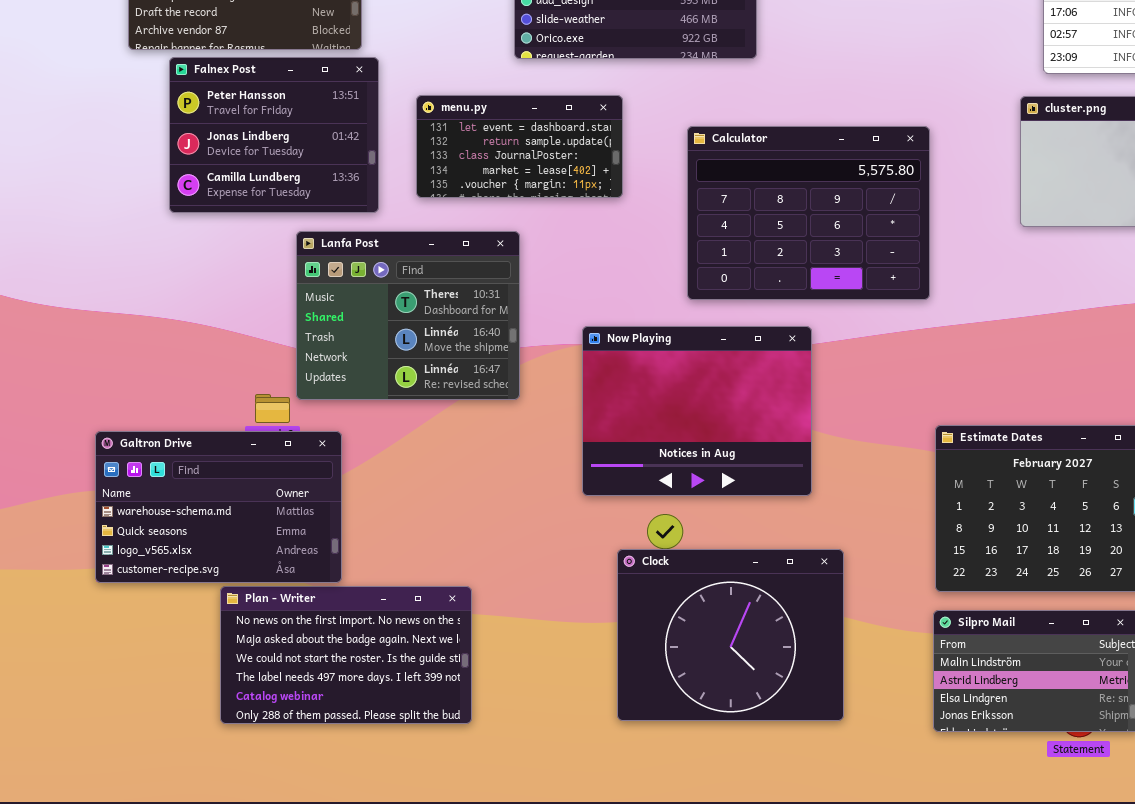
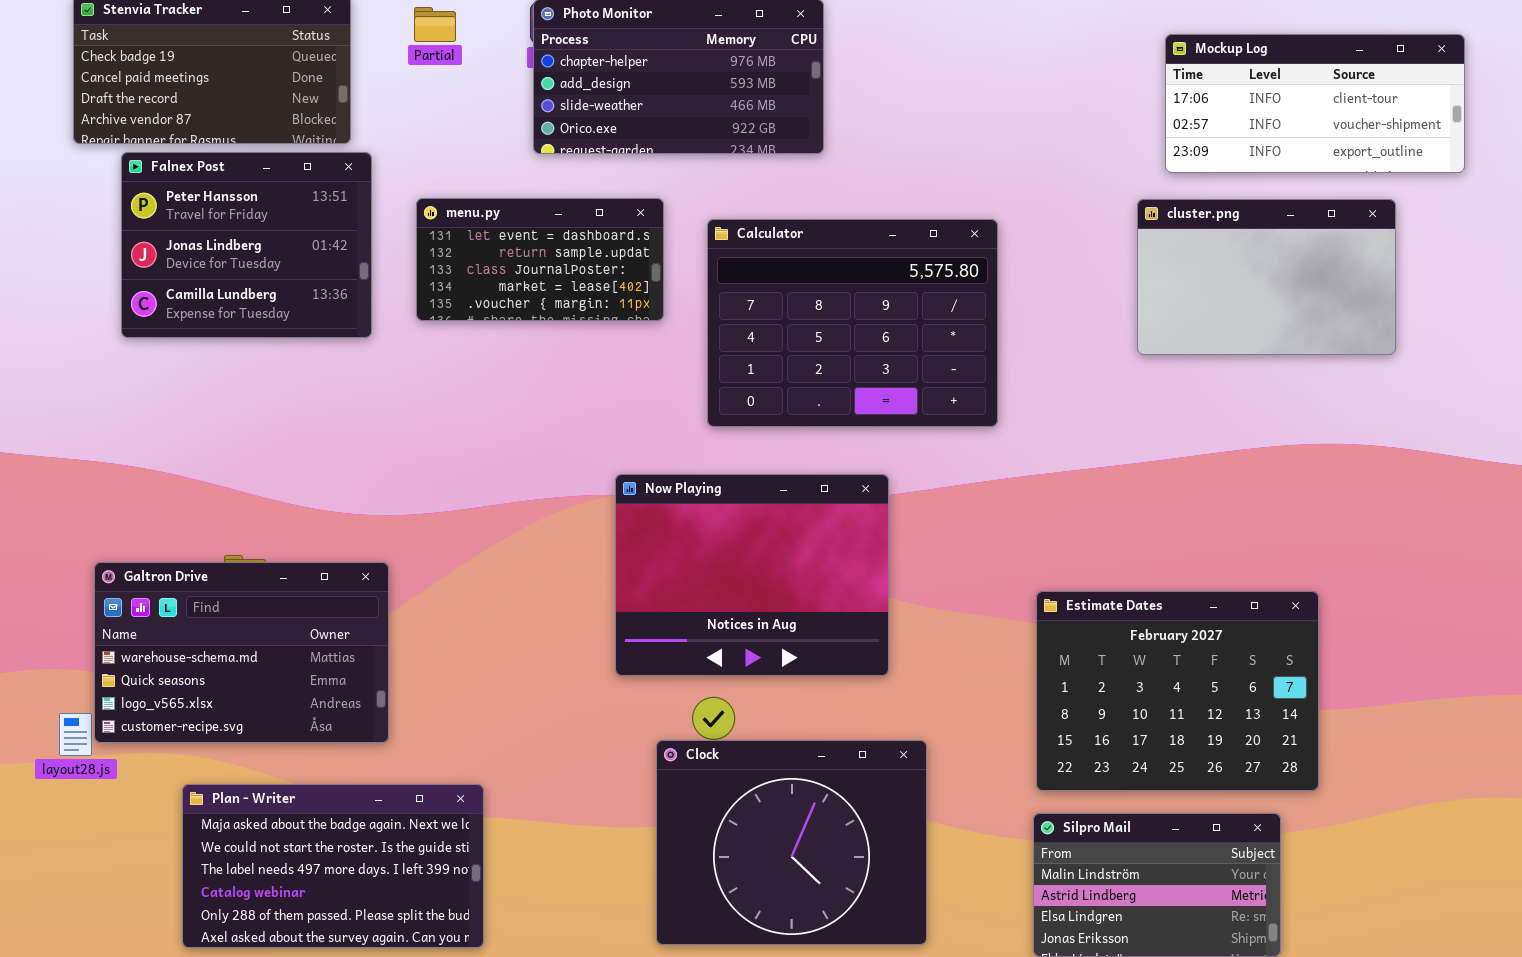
Calculator: [687,126,930,300] -> [707,219,998,427], moved
Lanfa Post: [296,231,520,400] -> none, closed
Galtron Drive: [95,431,342,583] -> [94,562,389,743], moved
Plan - Writer: [220,586,472,724] -> [182,784,484,948], scrolled down 1 row

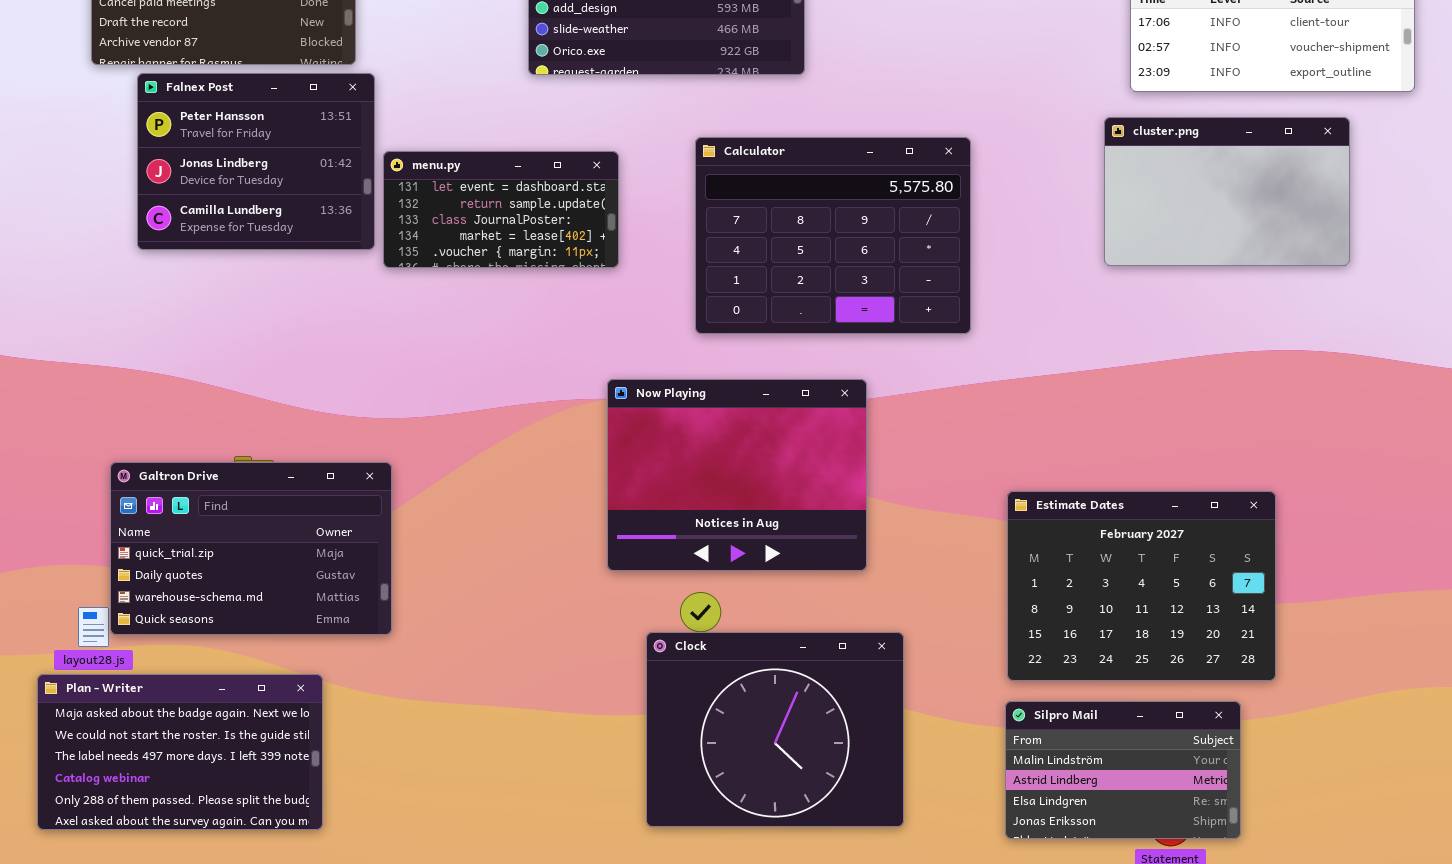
menu.py: [416,198,664,321] -> [383,151,619,268], moved
Galtron Drive: [94,562,389,743] -> [110,462,392,635], scrolled up 2 rows
Plan - Writer: [182,784,484,948] -> [37,674,323,830], moved

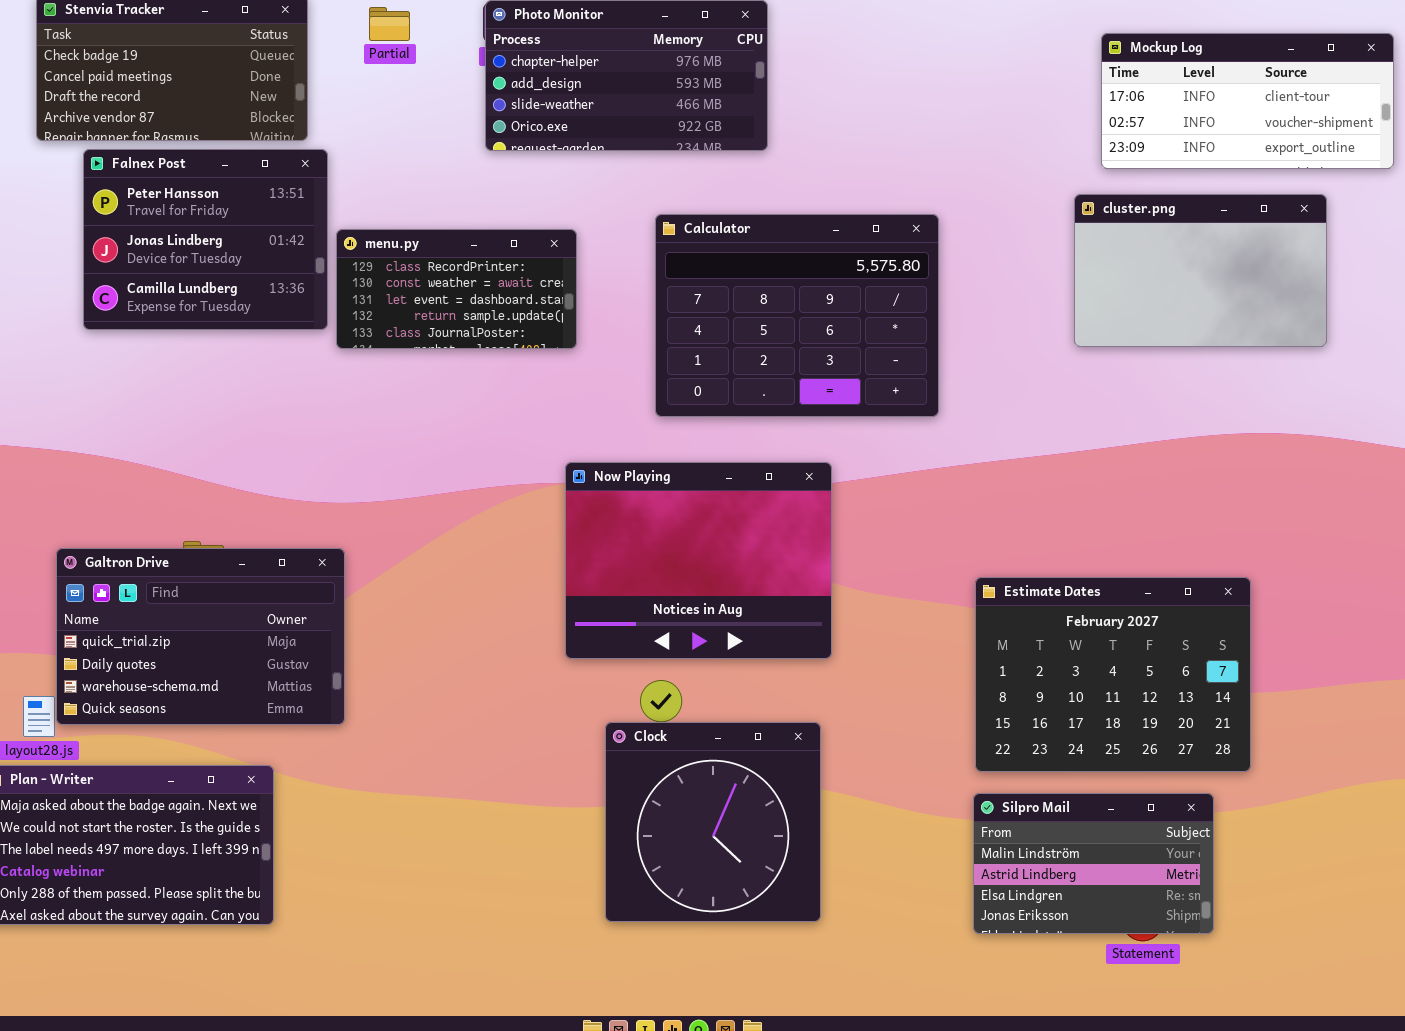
menu.py: [383,151,619,268] -> [336,229,577,349], scrolled up 2 rows
Clock: [646,632,904,827] -> [605,722,821,922], resized

